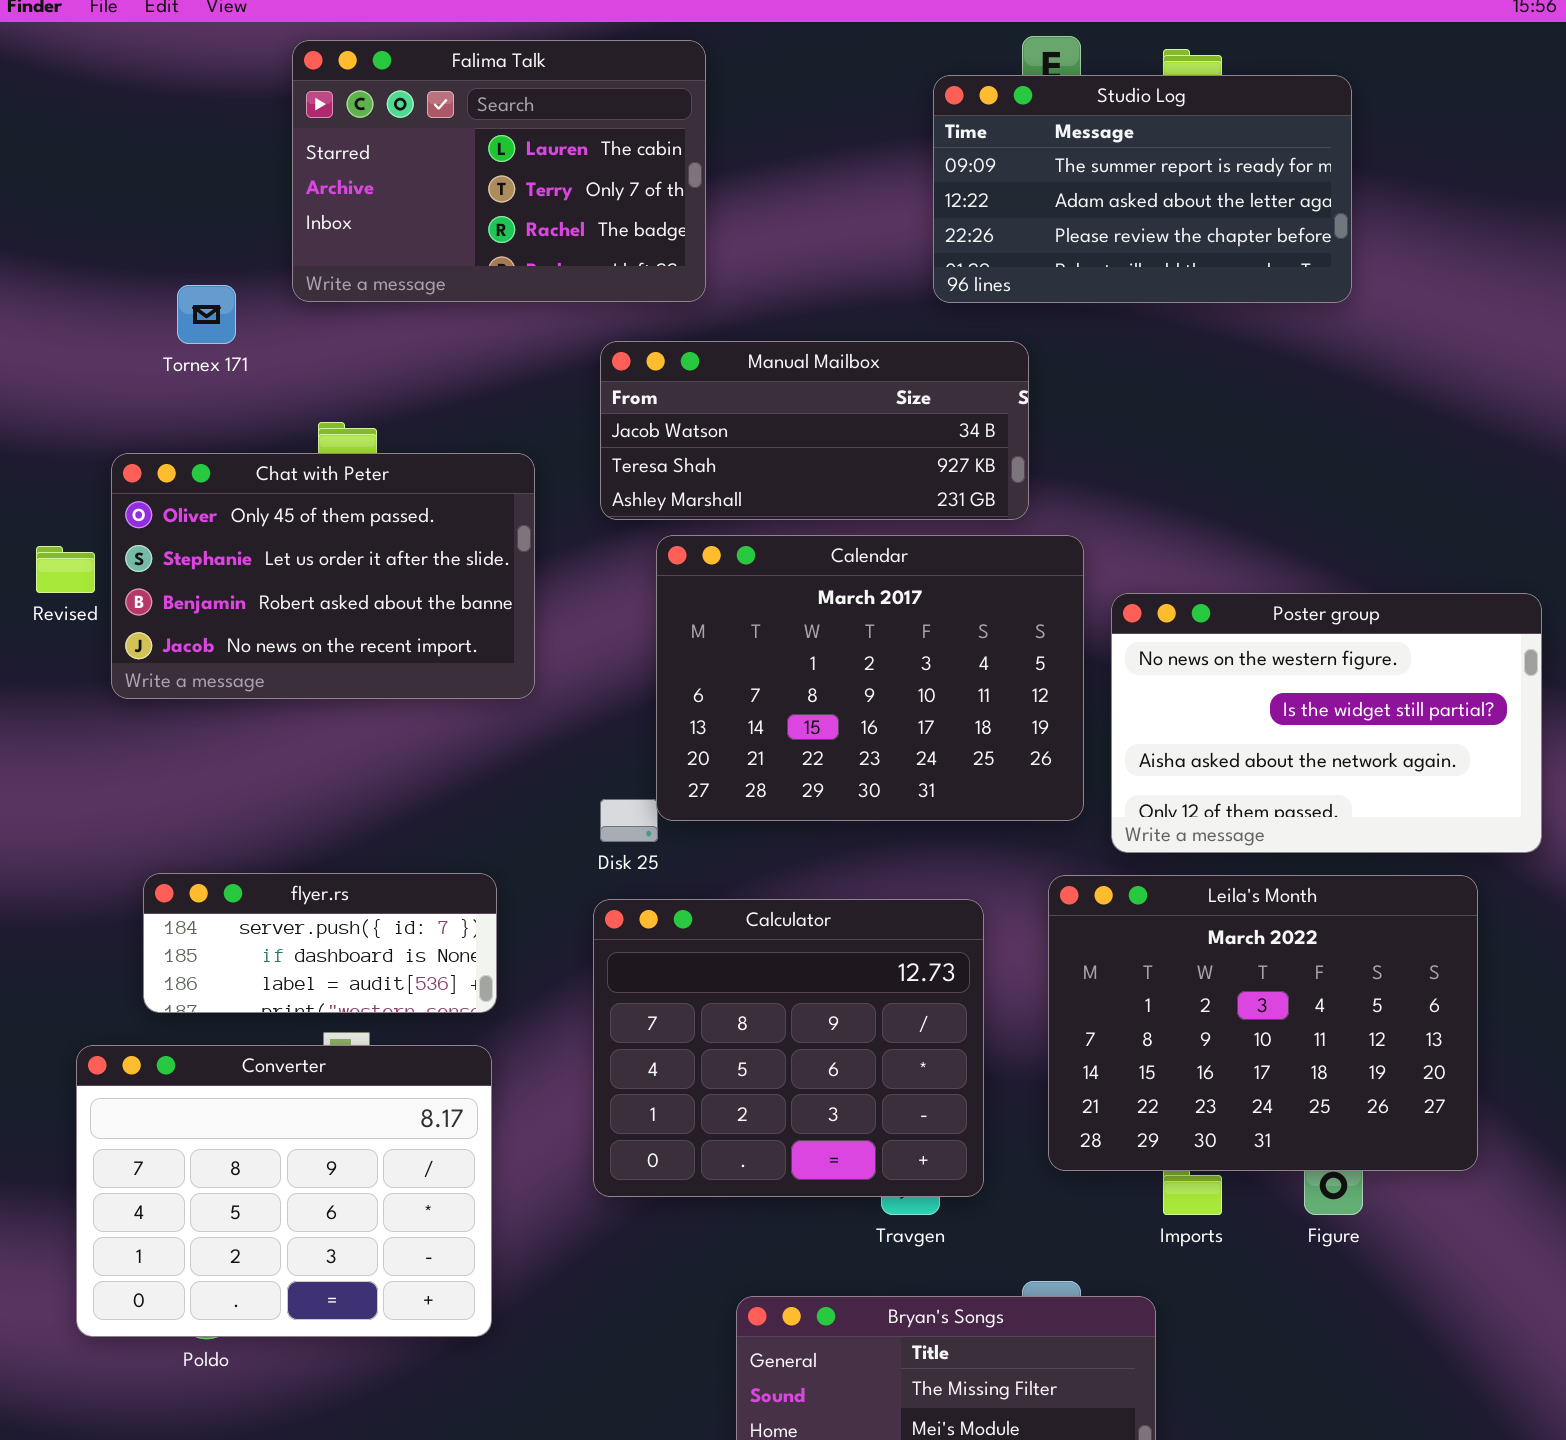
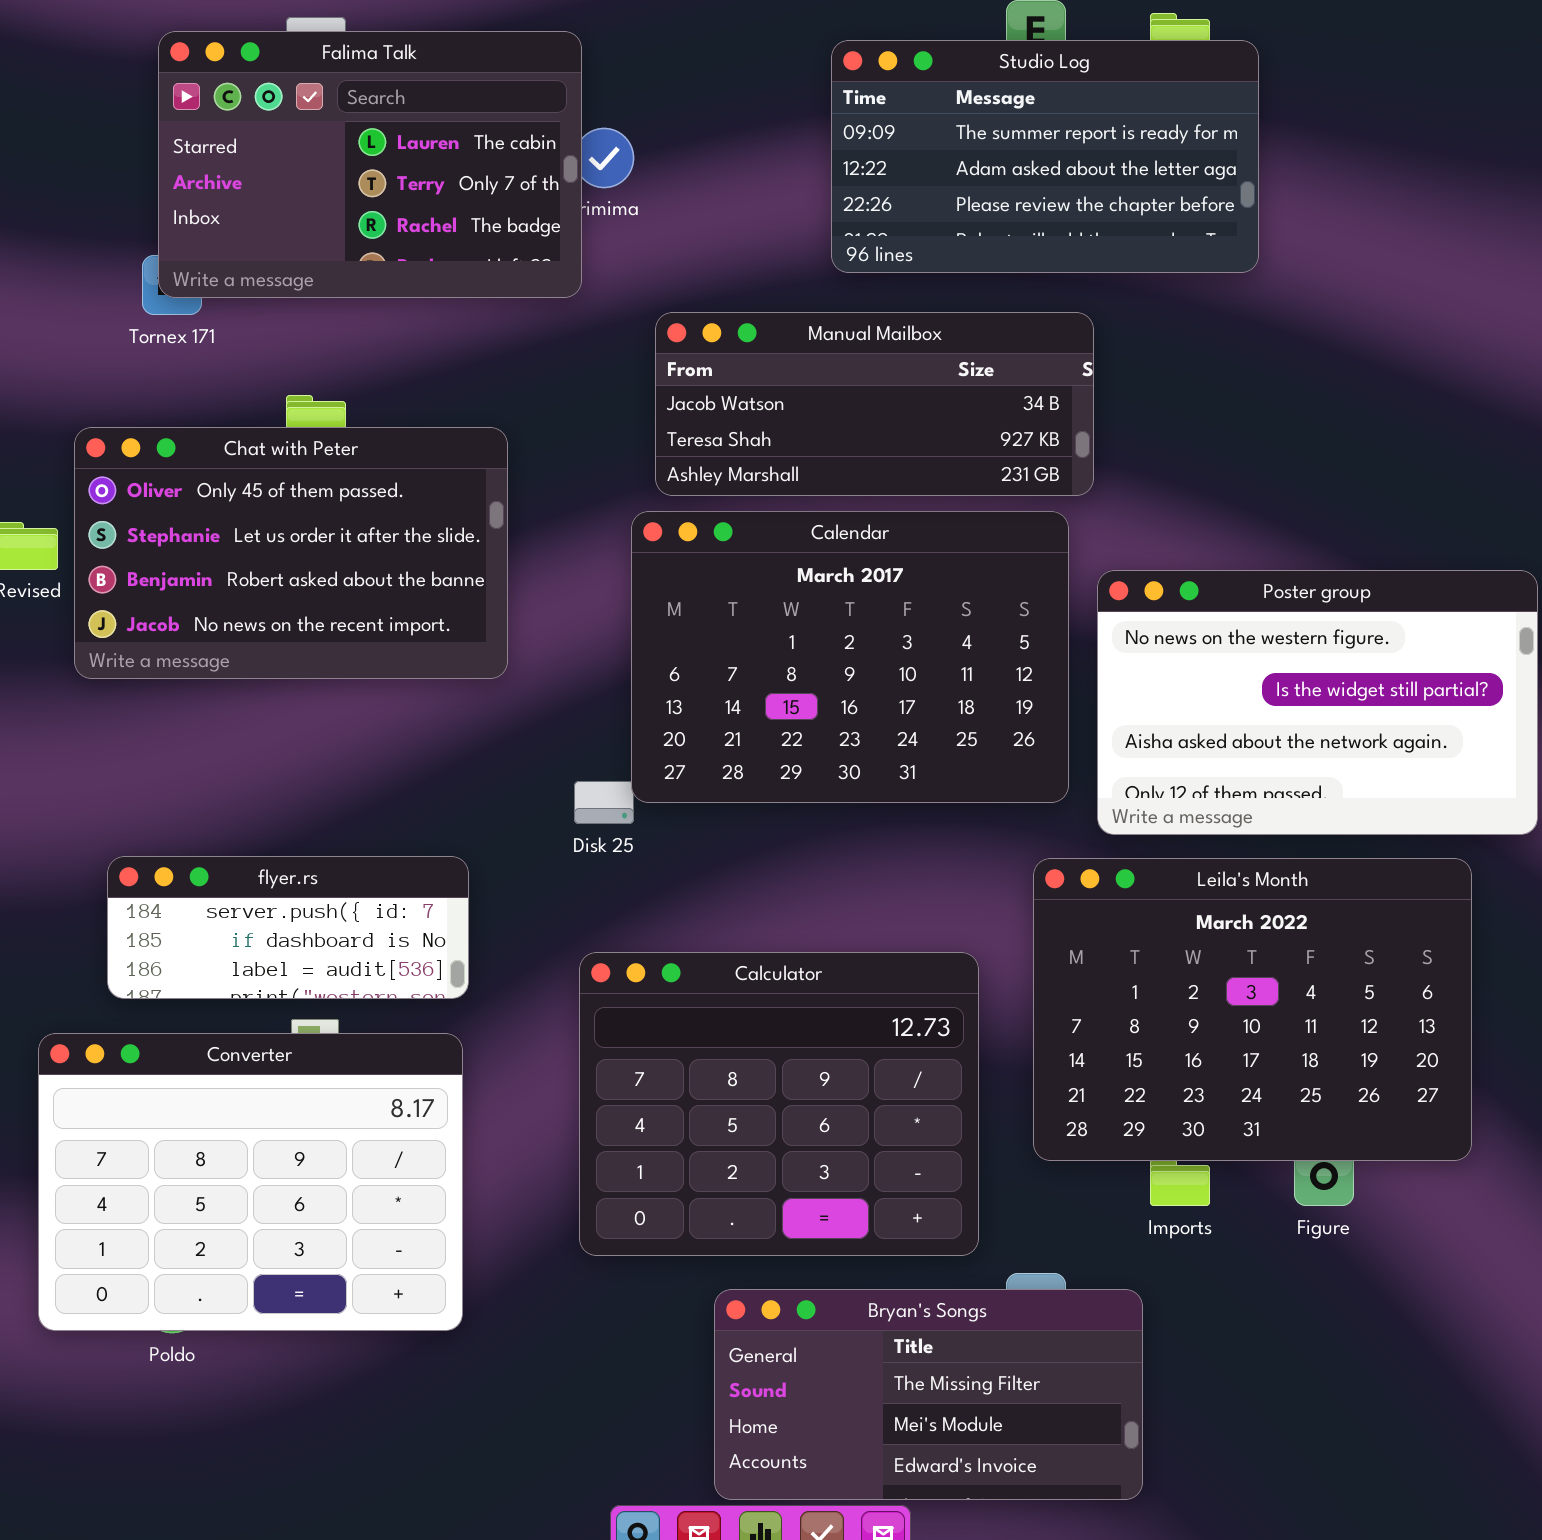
Falima Talk: [292,40,706,302] -> [158,31,582,298], moved
Studio Log: [933,75,1352,303] -> [831,40,1259,273], moved
Manual Mailbox: [600,341,1029,520] -> [655,312,1094,496], moved
Calculator: [593,899,984,1197] -> [579,952,979,1256], moved

